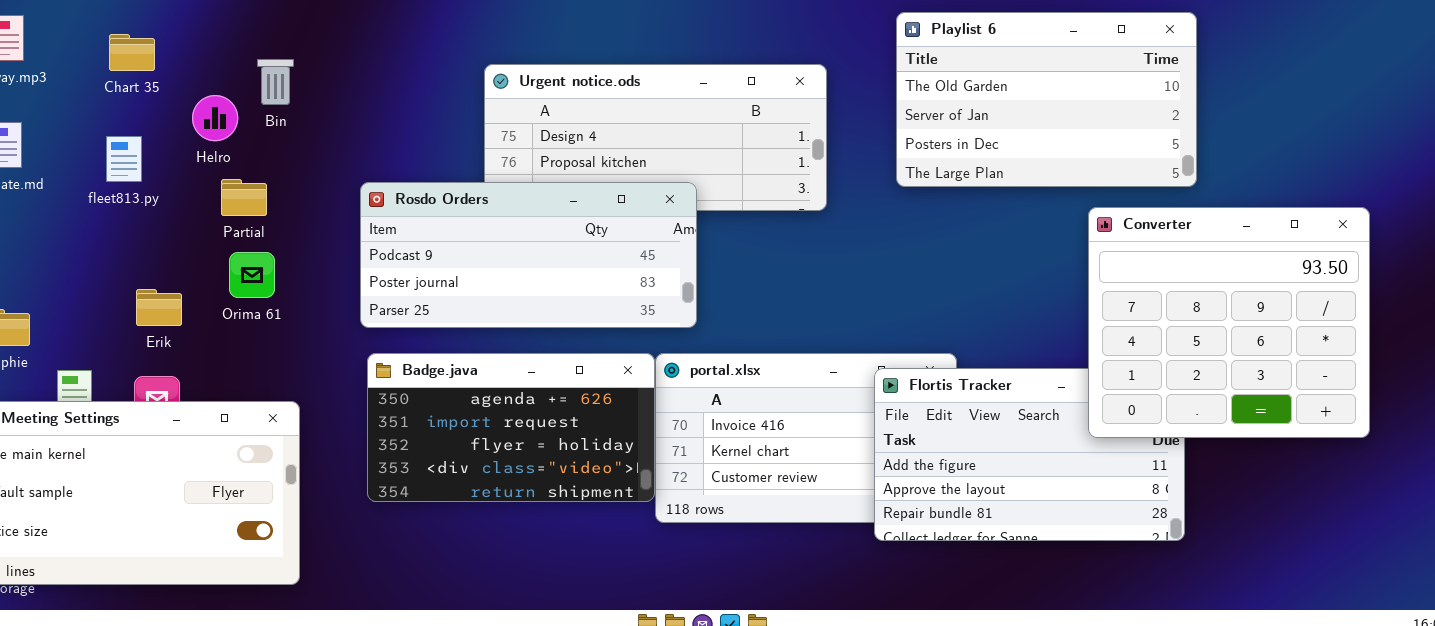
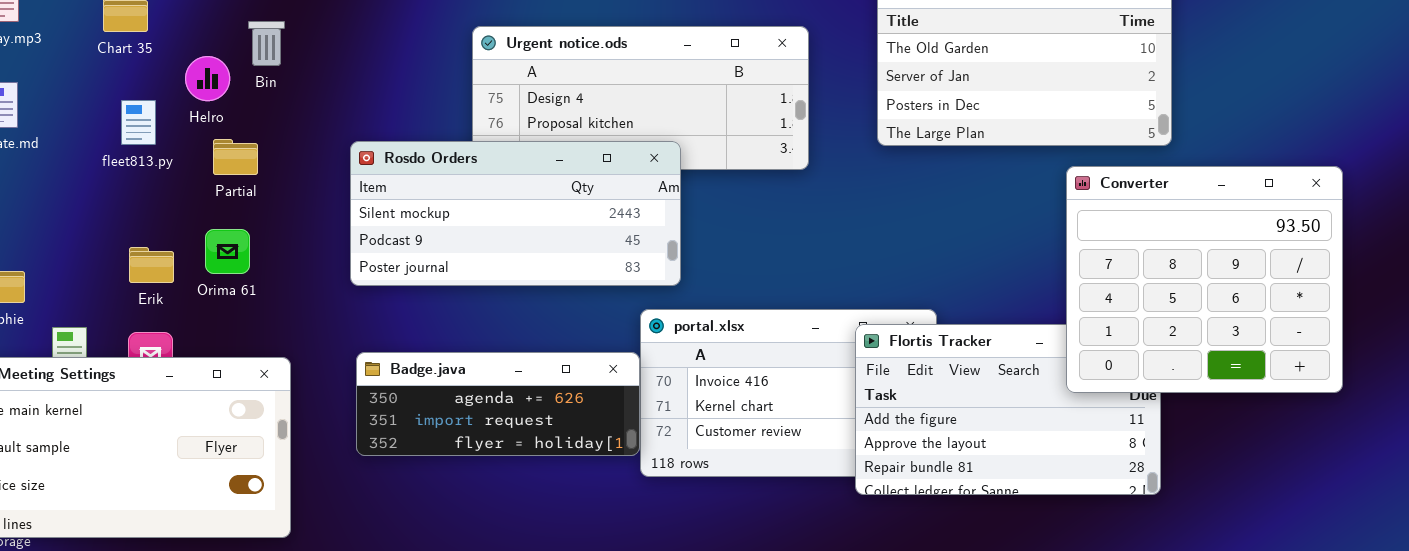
fleet813.py: [106,136,142,182] -> [121,100,156,145], moved
Rosdo Orders: [360,182,697,328] -> [350,141,681,286], scrolled up 1 row
Orima 61: [229,252,275,298] -> [205,229,250,274], moved
Badge.java: [367,353,655,502] -> [356,352,640,456], resized

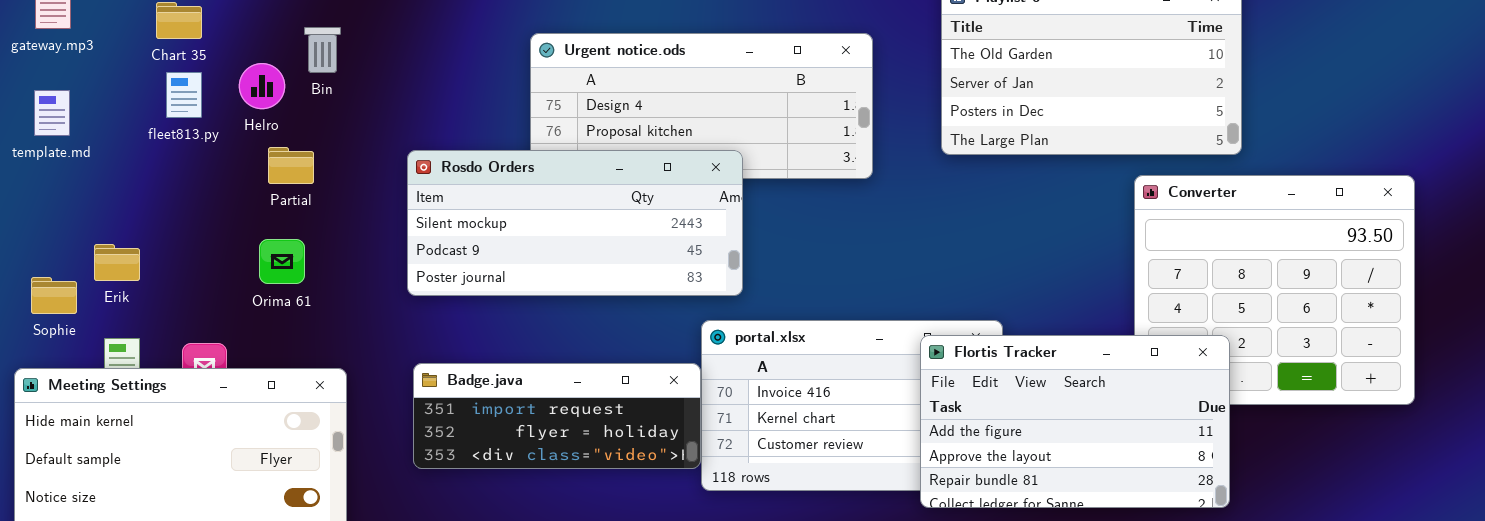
fleet813.py: [121,100,156,145] -> [166,72,202,118], moved
Erik: [129,247,174,283] -> [94,244,140,281], moved
Flortis Tracker: [855,324,1161,495] -> [920,335,1230,508], raised
Badge.java: [356,352,640,456] -> [413,363,701,469], scrolled down 1 row

